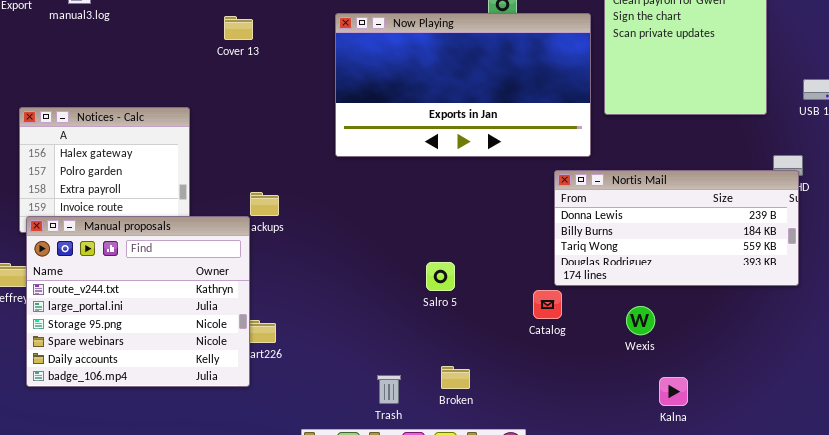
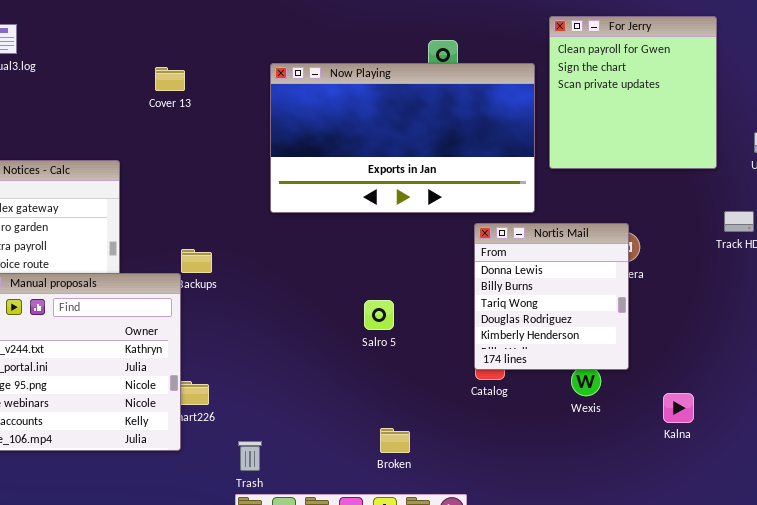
Nortis Mail: [554,170,799,286] -> [474,223,629,370], moved, resized
Salro 5: [426,262,455,291] -> [364,300,394,330], moved
Trash: [377,375,401,404] -> [238,441,262,471], moved
Kalna: [659,377,688,406] -> [663,393,694,423], moved

